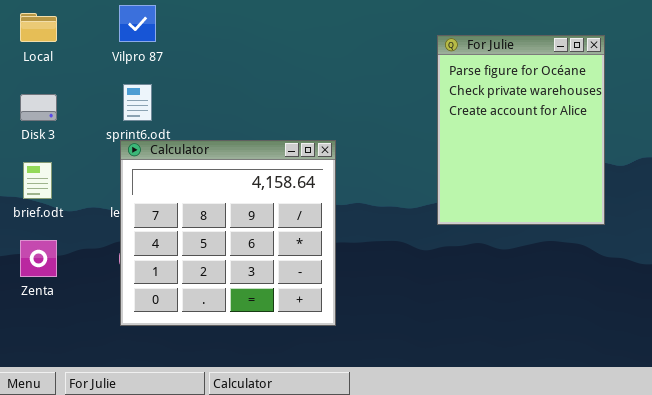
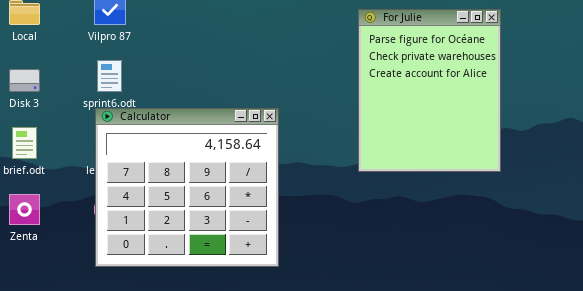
For Julie: [437,35,605,225] -> [358,9,501,172], moved

